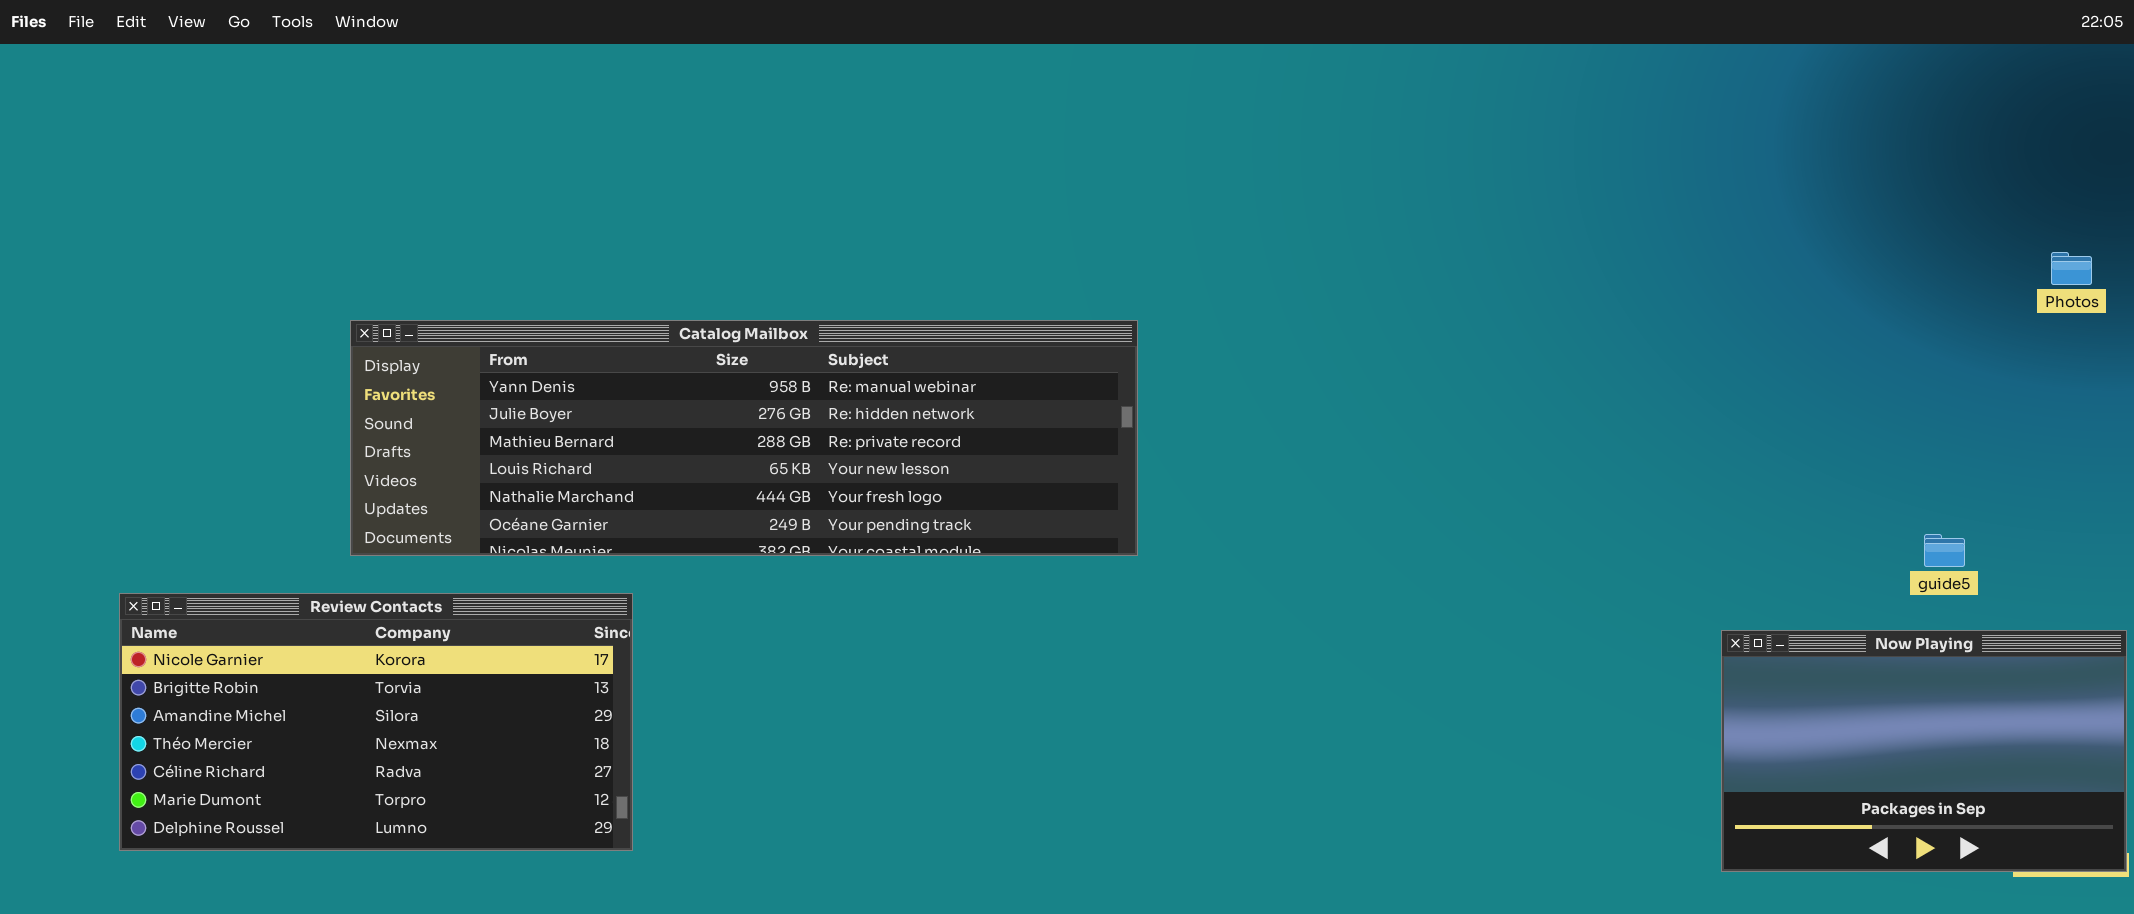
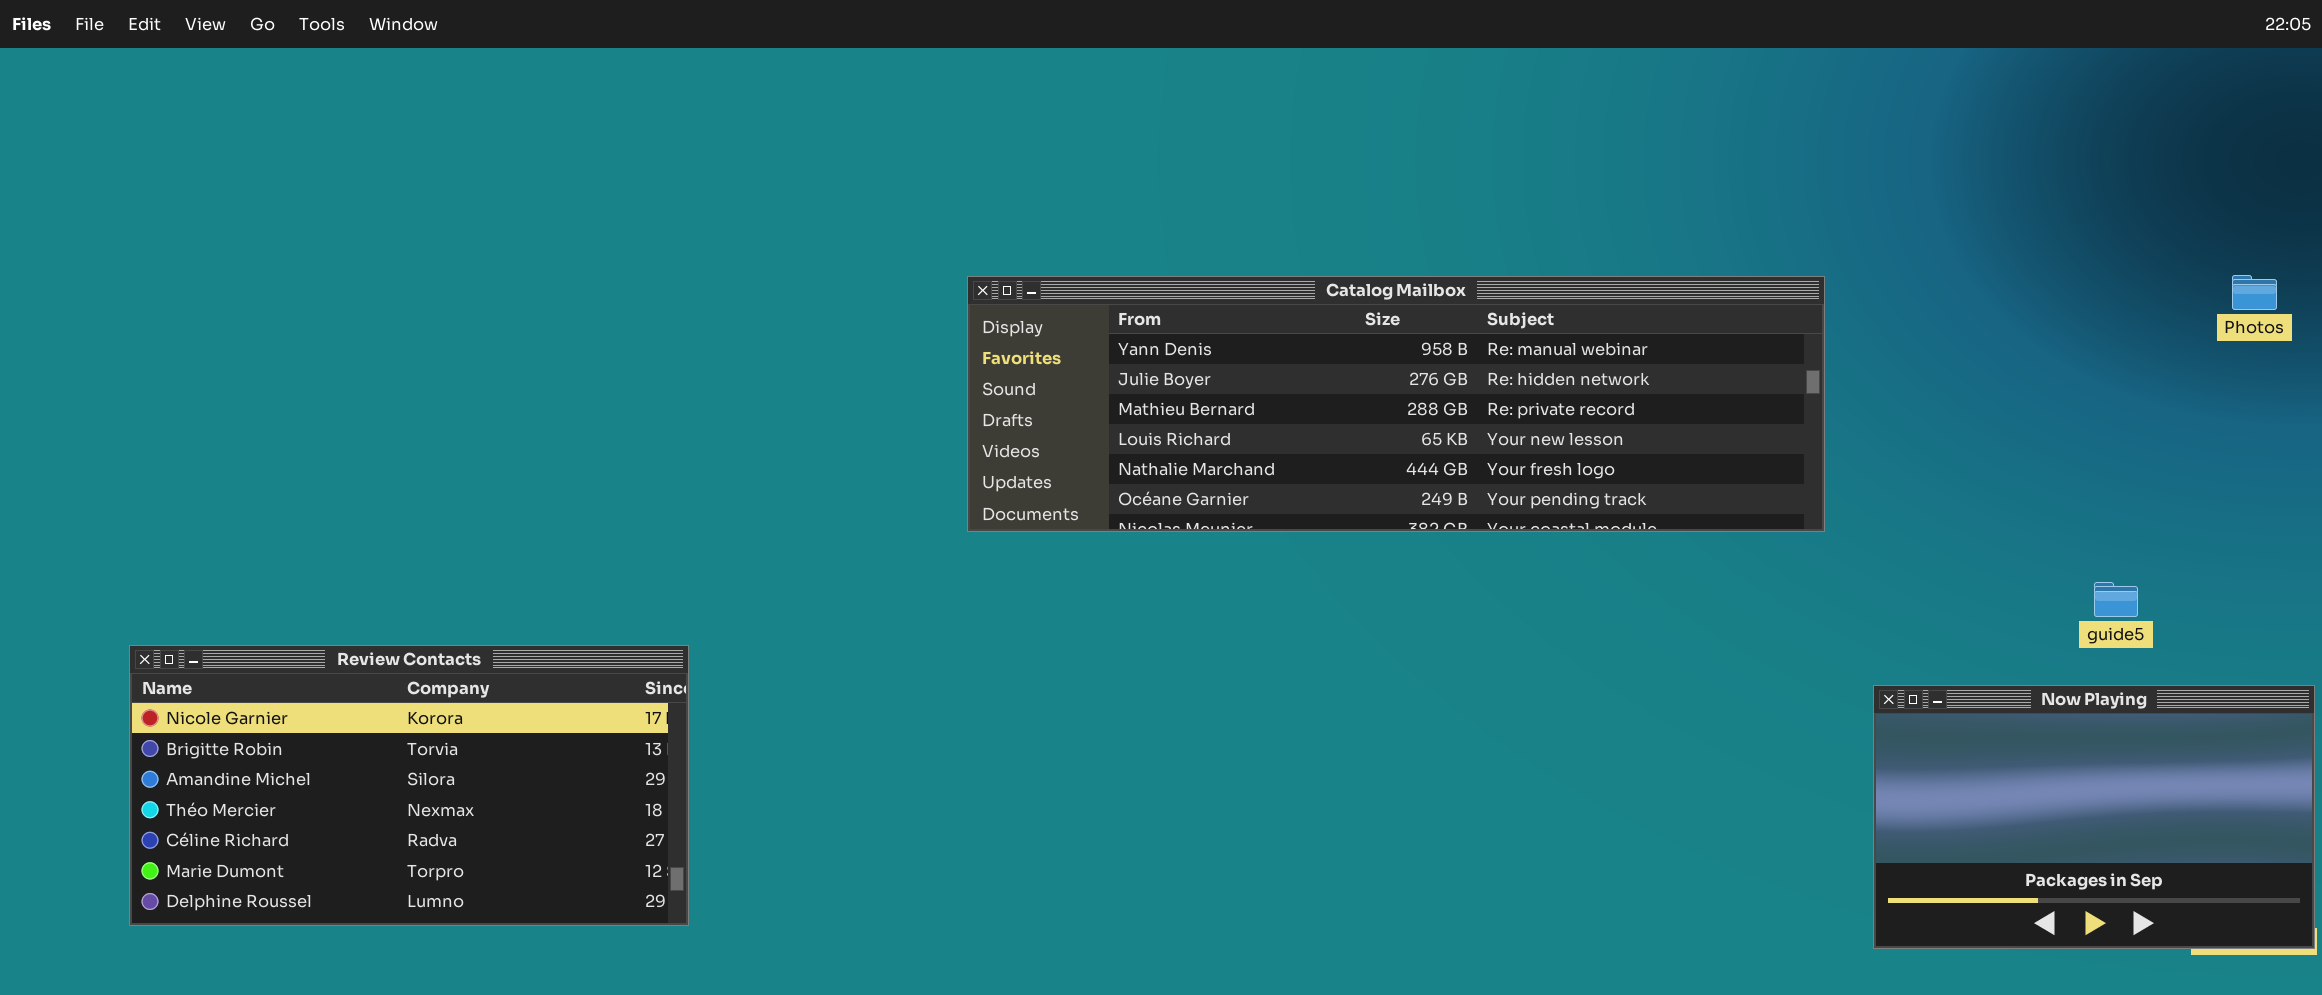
Catalog Mailbox: [350,320,1138,556] -> [967,276,1825,532], moved

